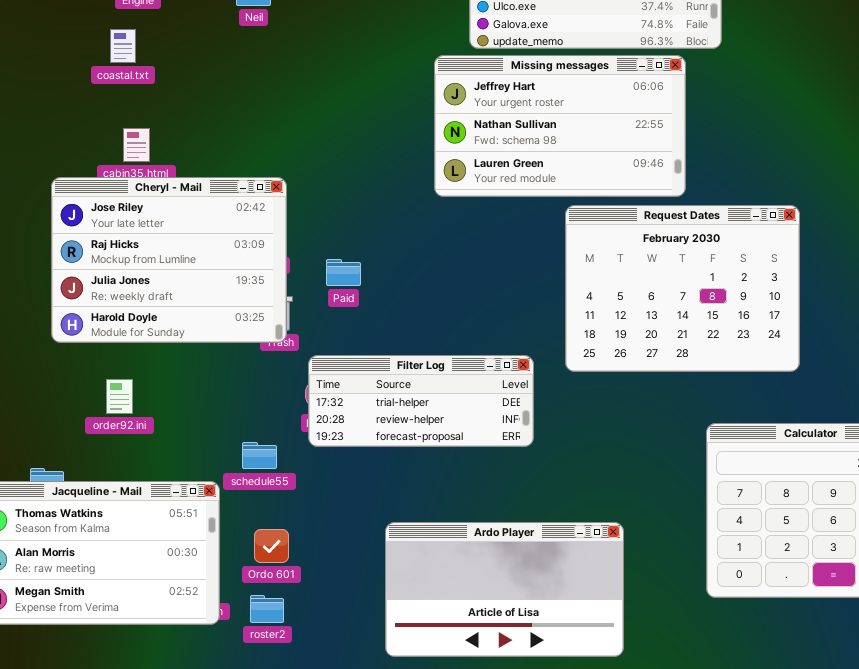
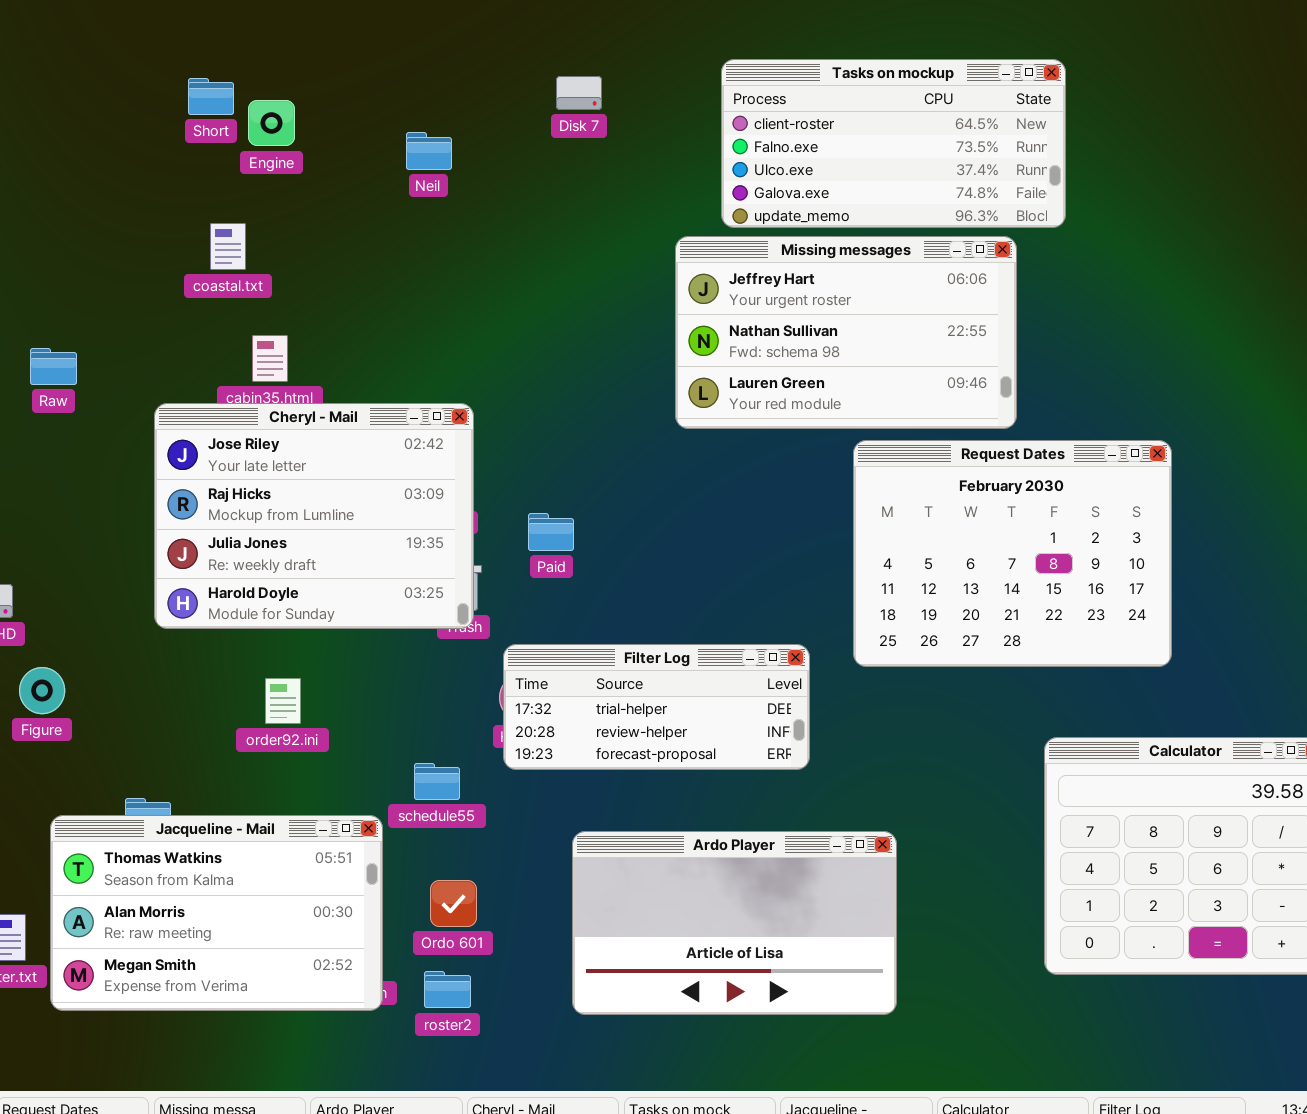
coastal.txt: [110,29,136,63] -> [210,223,246,270], moved
order92.ini: [106,379,133,414] -> [265,678,301,724], moved
Ardo Player: [385,522,624,657] -> [572,831,897,1015], moved

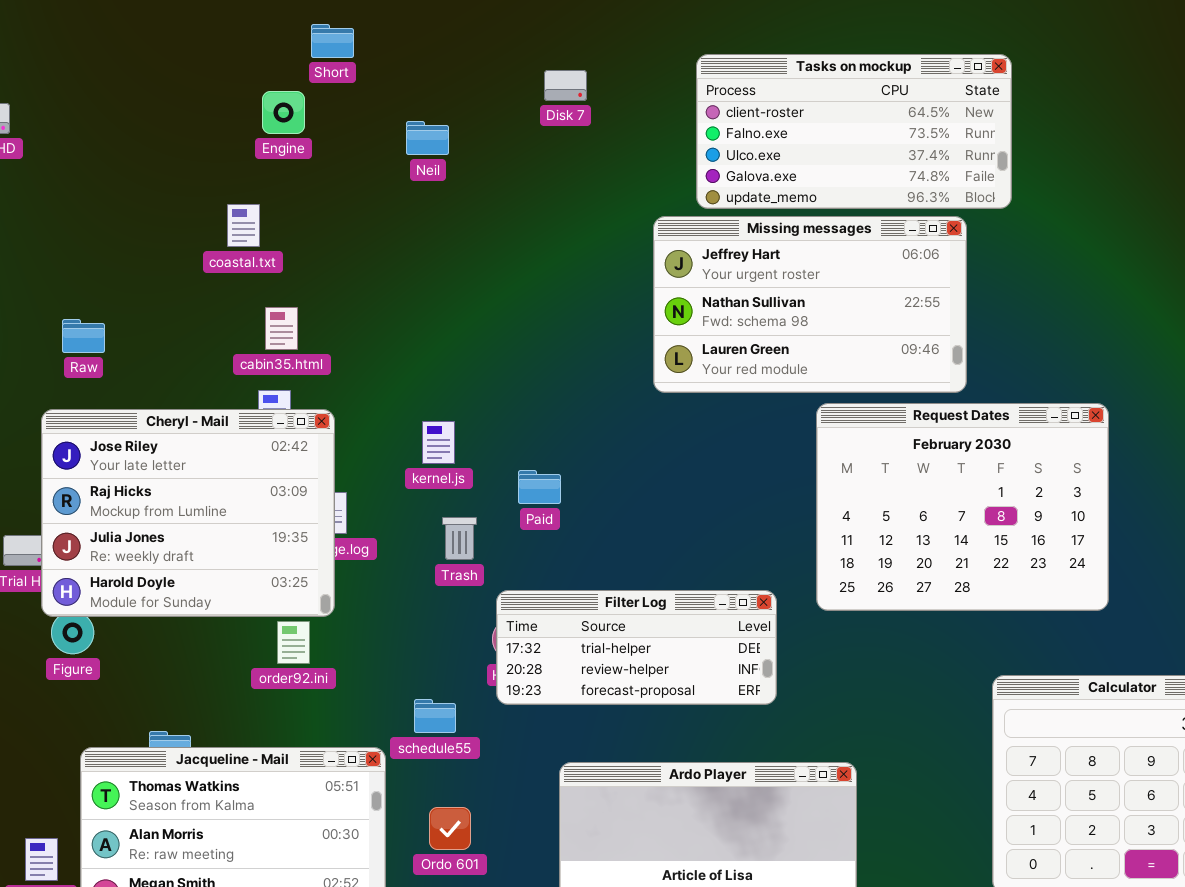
Short: [188,78,234,115] -> [311,24,354,58], moved
Cheryl - Mail: [154,403,474,629] -> [41,409,335,617], moved

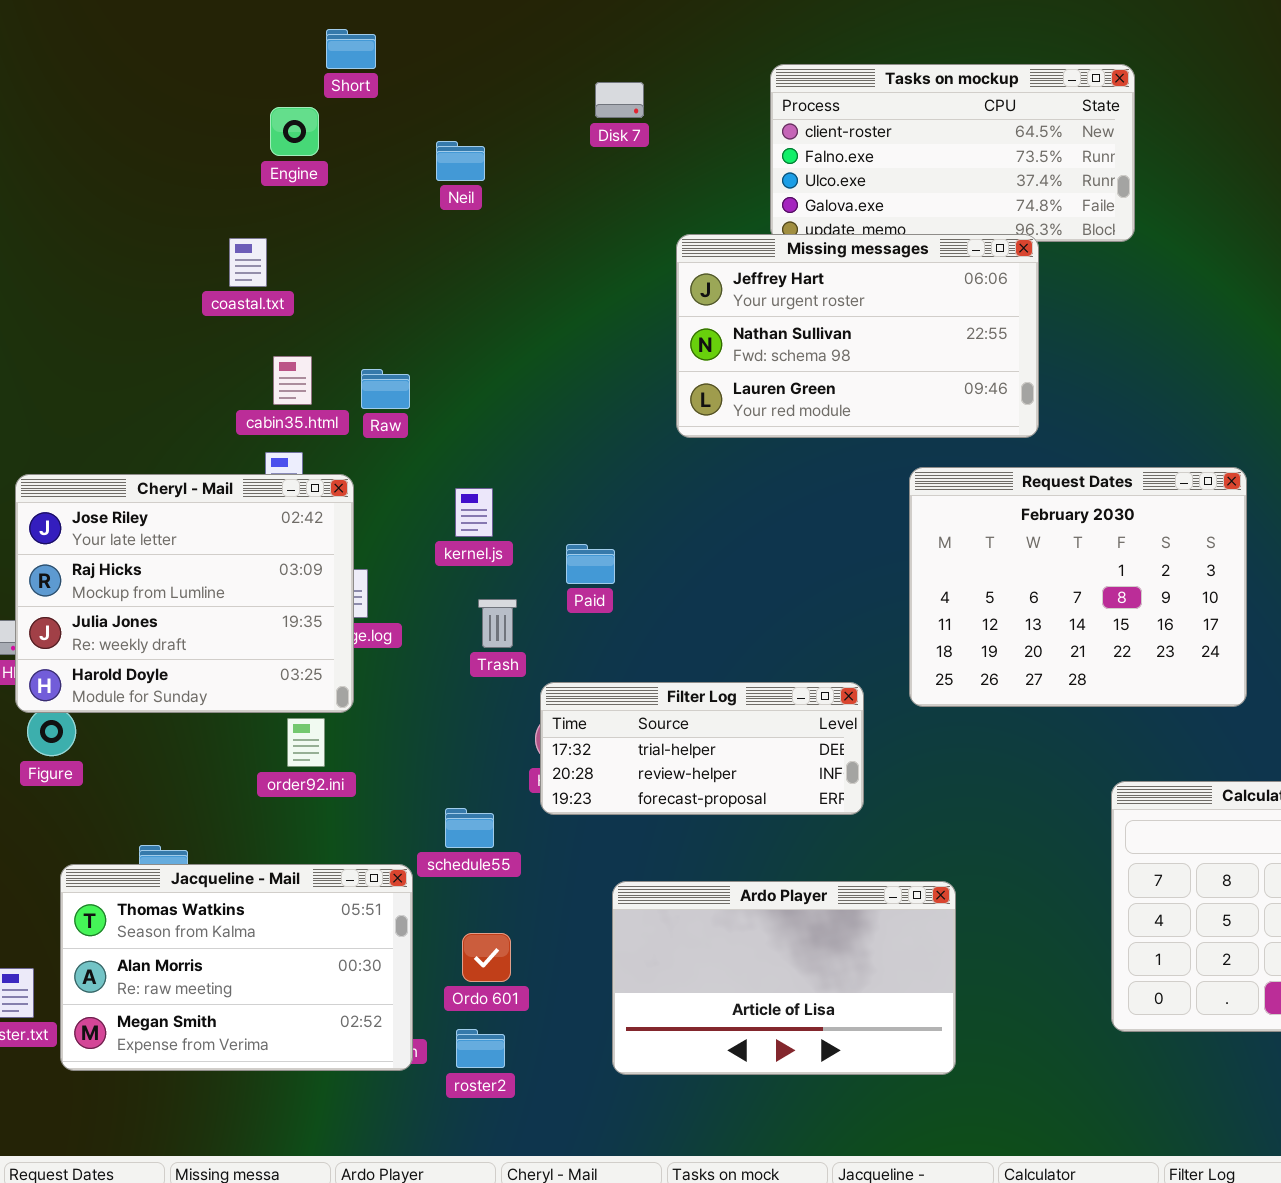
Missing messages: [653,216,967,393] -> [676,234,1039,438], moved
Raw: [62,319,105,353] -> [361,369,410,409], moved

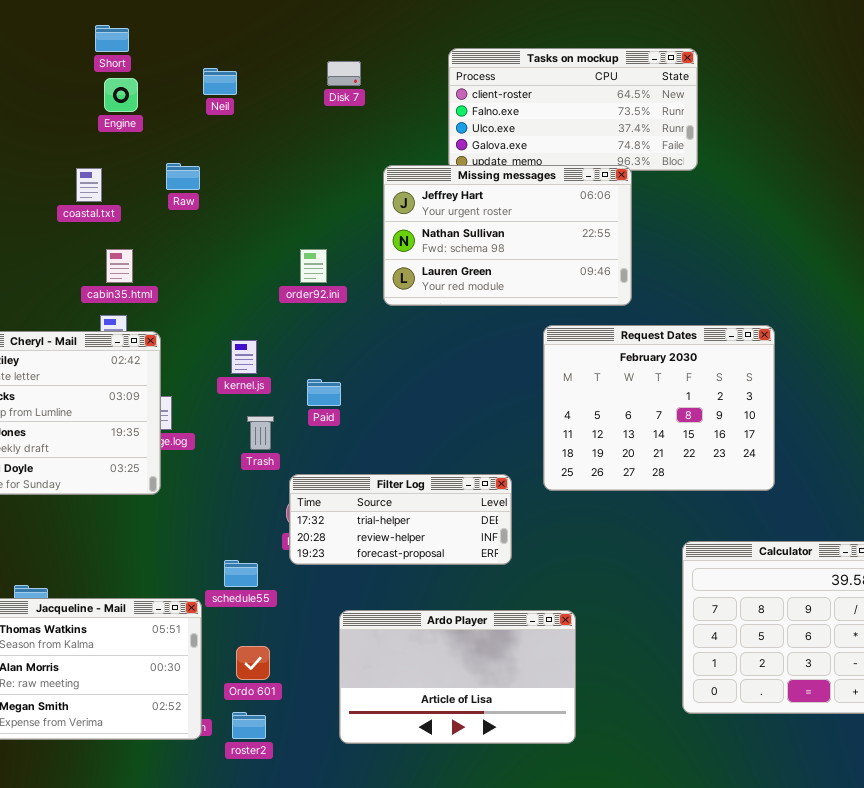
Short: [326,29,376,69] -> [95,25,129,52], moved
Neil: [436,141,485,181] -> [203,68,237,95], moved
Raw: [361,369,410,409] -> [166,163,200,190], moved
order92.ini: [287,718,325,767] -> [300,249,327,283], moved

